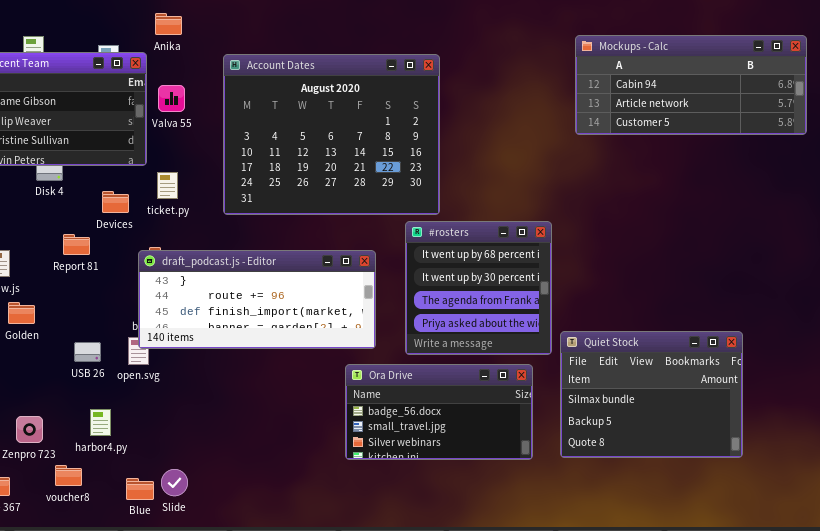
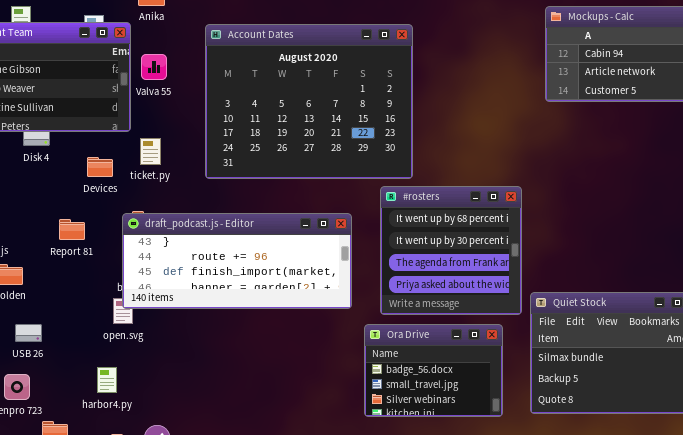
Report 81: [63,234,90,255] -> [59,219,85,240], moved
USB 26: [74,342,101,362] -> [15,324,42,342], moved
Ora Drive: [345,364,533,460] -> [364,324,503,417], resized
harbor4.py: [90,409,111,436] -> [97,367,117,393], moved

